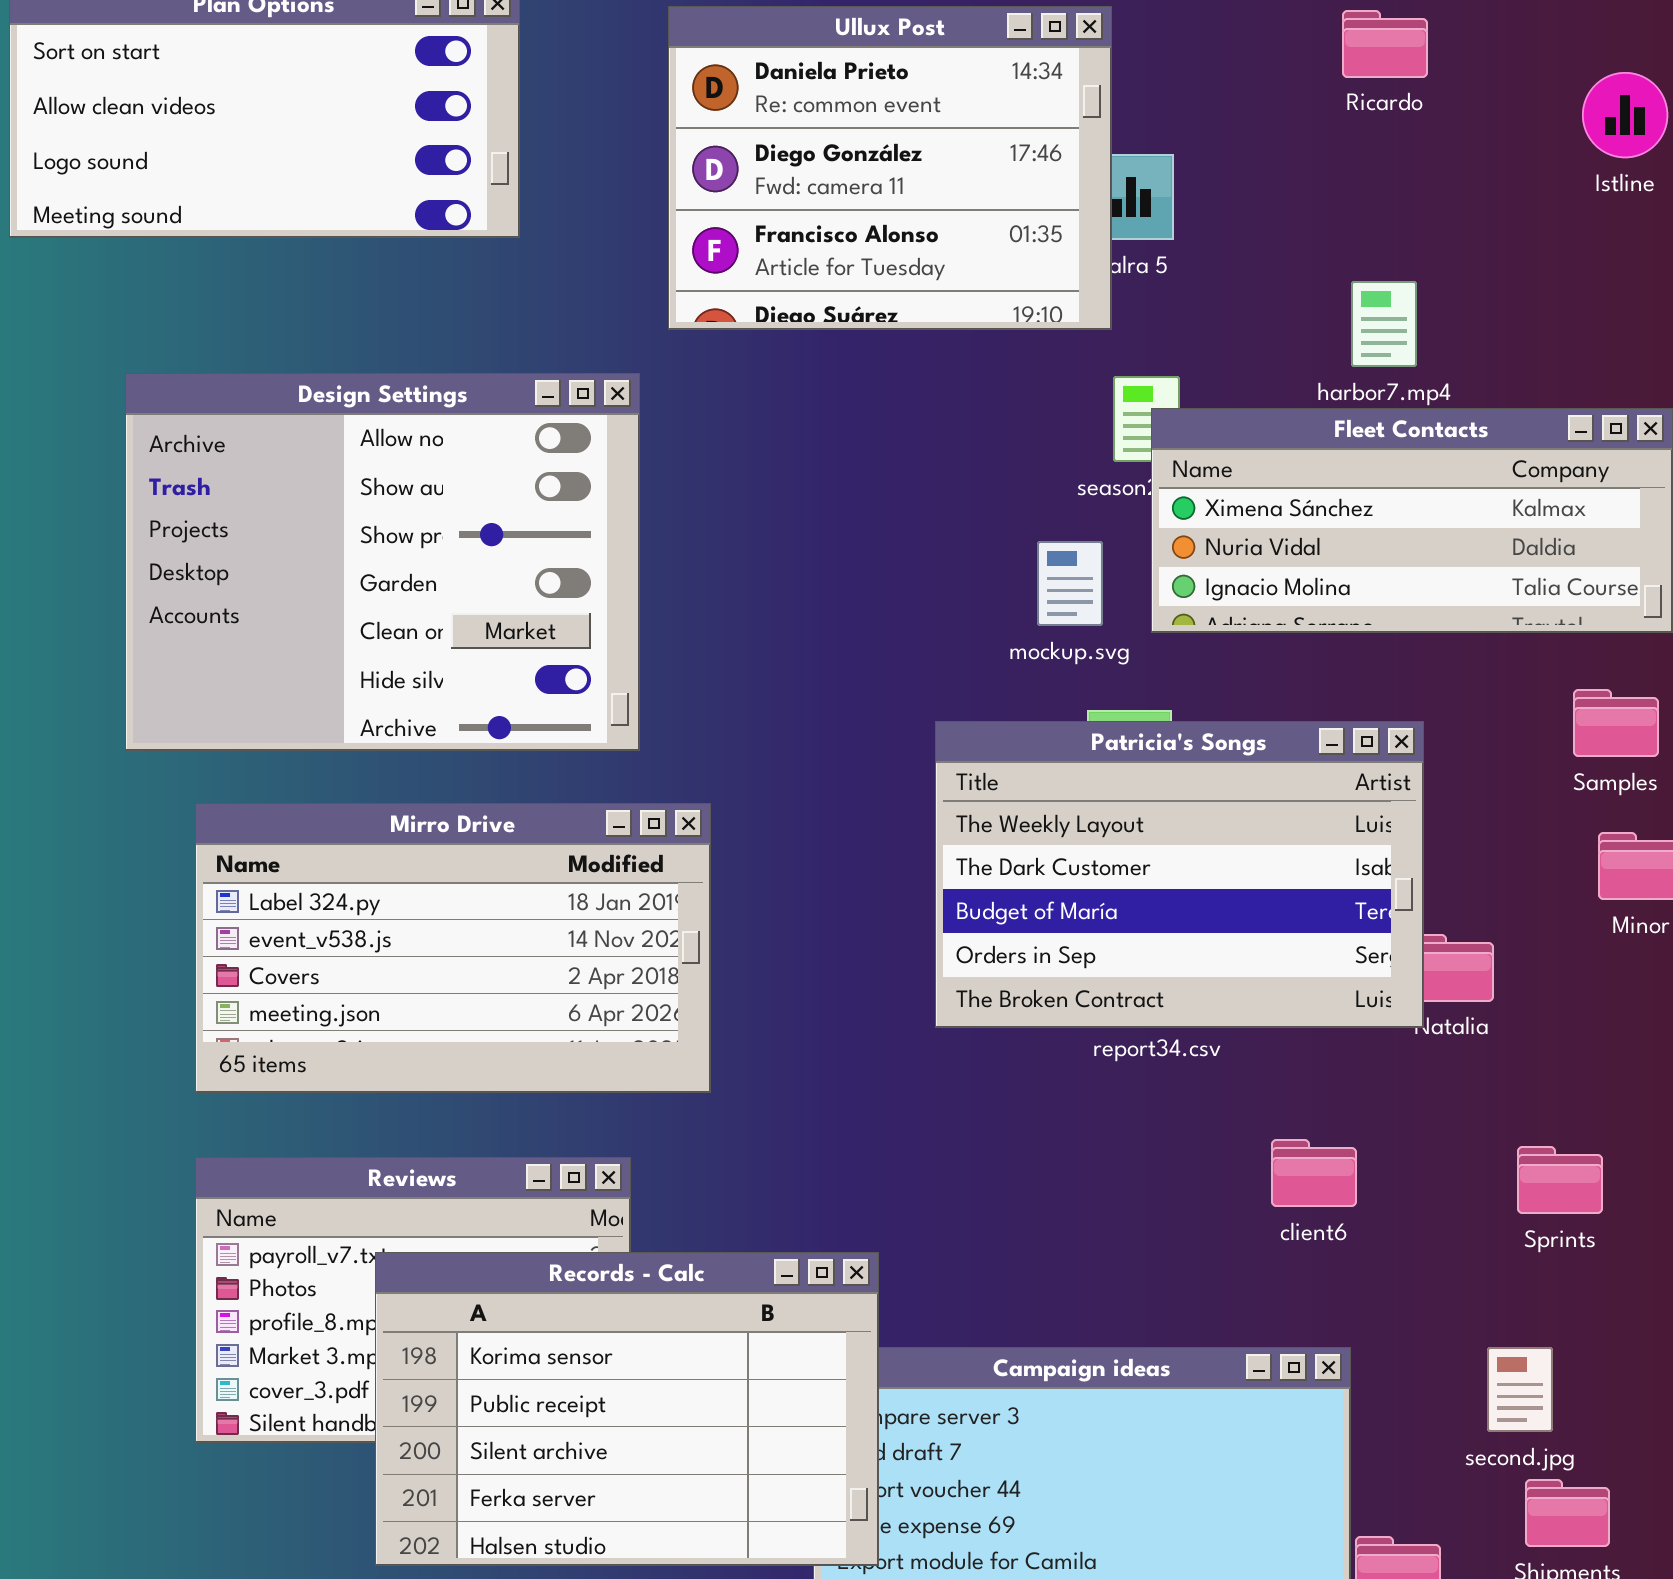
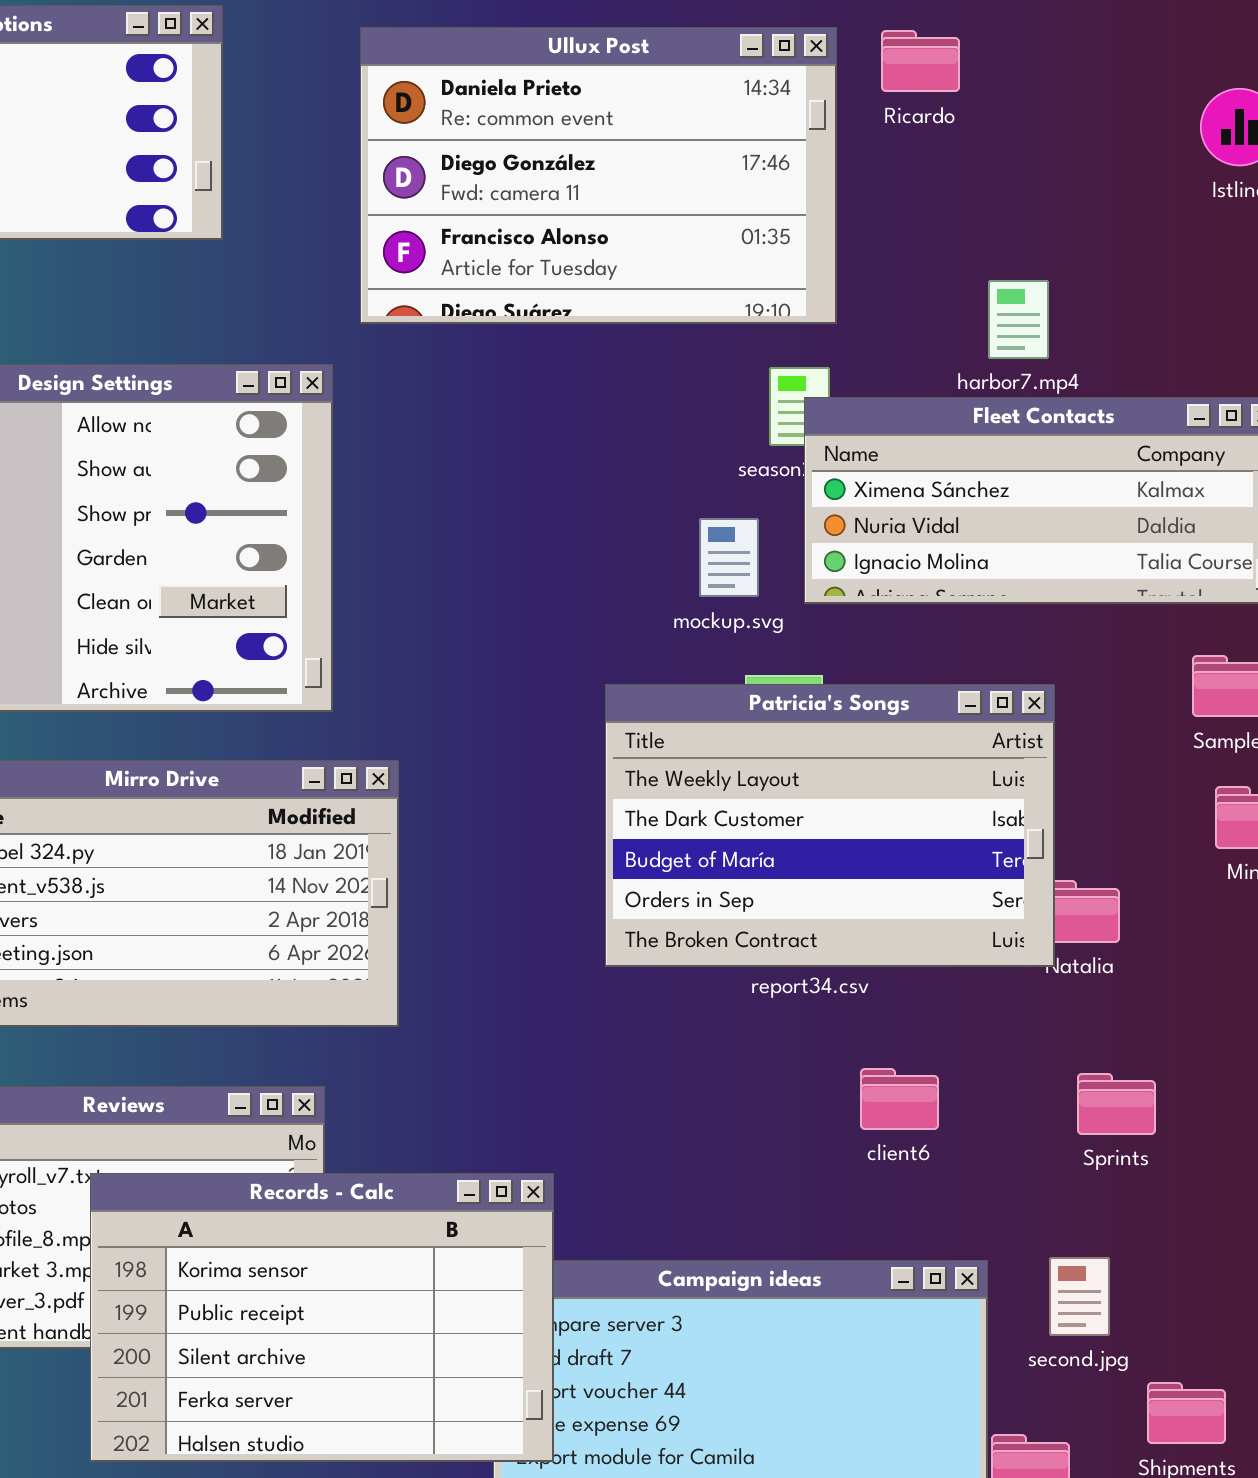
Ullux Post: [668,6,1112,330] -> [360,27,837,324], resized
Ricardo: [1342,10,1428,78] -> [881,30,960,92], moved
client6: [1271,1139,1357,1207] -> [860,1068,939,1130], moved
Sprints: [1517,1146,1603,1214] -> [1077,1073,1156,1135], moved
second.jpg: [1487,1347,1553,1432] -> [1049,1257,1110,1336], moved

